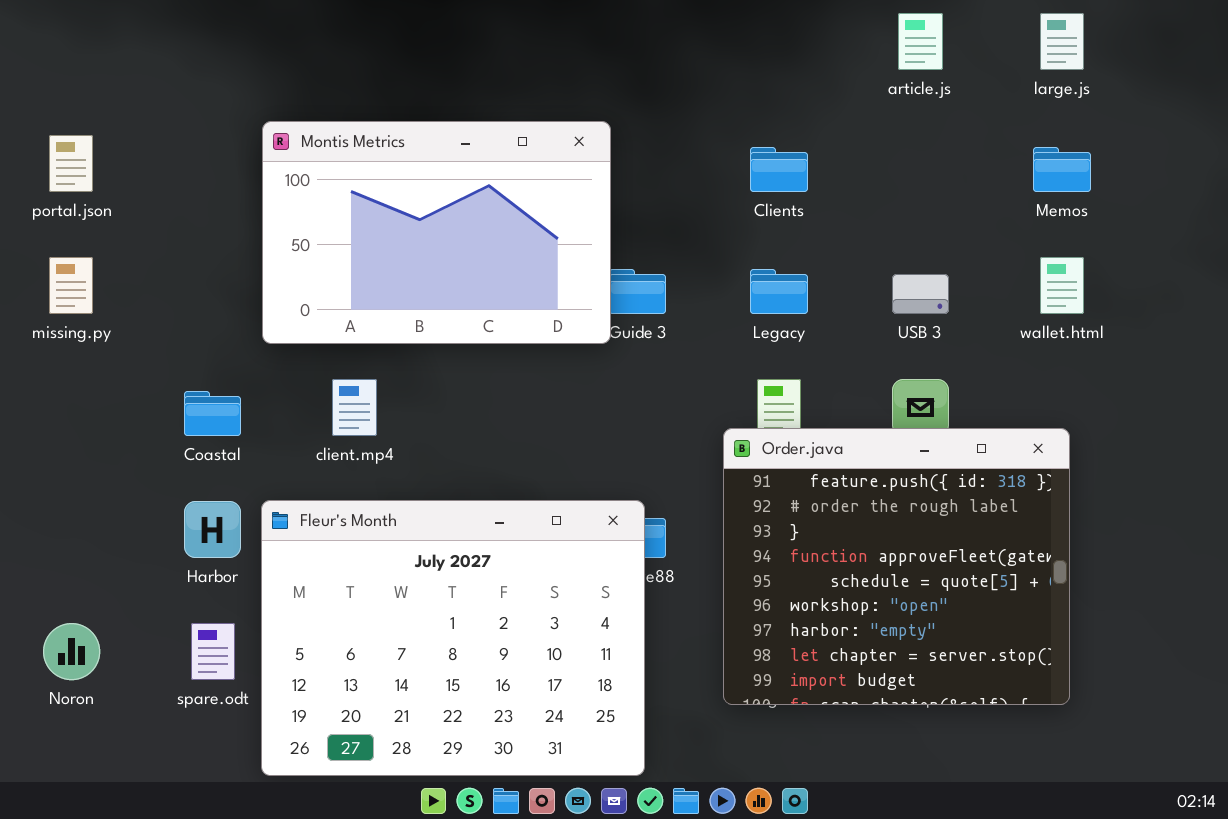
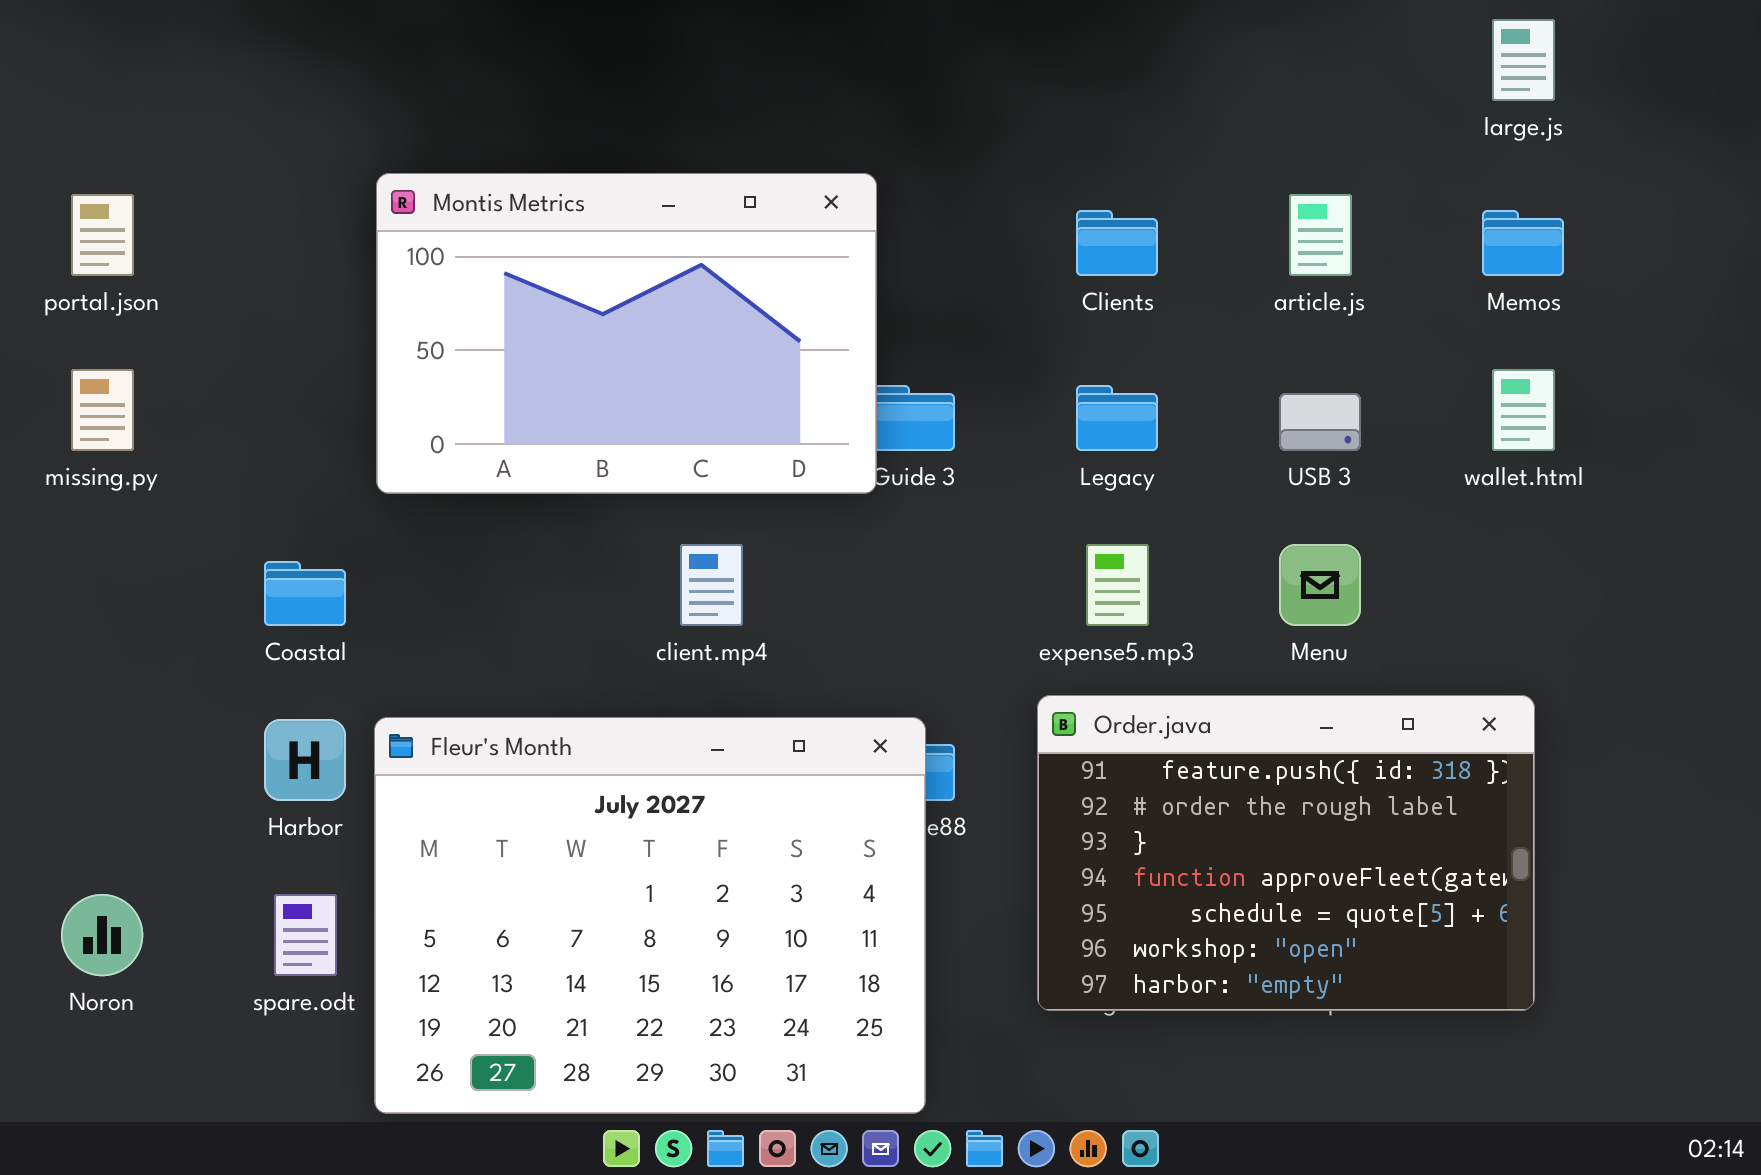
article.js: [898,13,943,70] -> [1289,194,1352,276], moved
client.mp4: [332,379,377,436] -> [680,544,743,626], moved
Order.java: [723,428,1070,705] -> [1037,695,1535,1011], resized

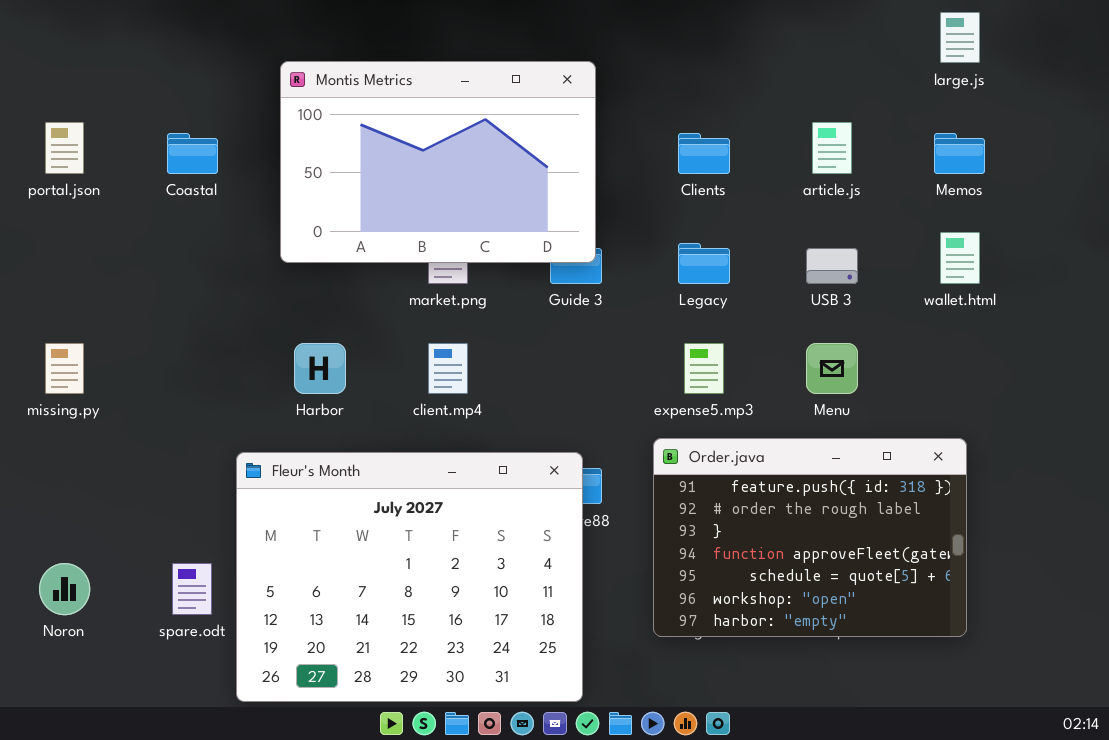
Montis Metrics: [376,173,877,494] -> [280,61,596,263], moved
missing.py: [71,369,134,451] -> [45,343,84,394], moved
Coastal: [264,561,346,626] -> [167,133,218,174], moved
Harbor: [264,719,346,801] -> [294,343,346,394], moved

